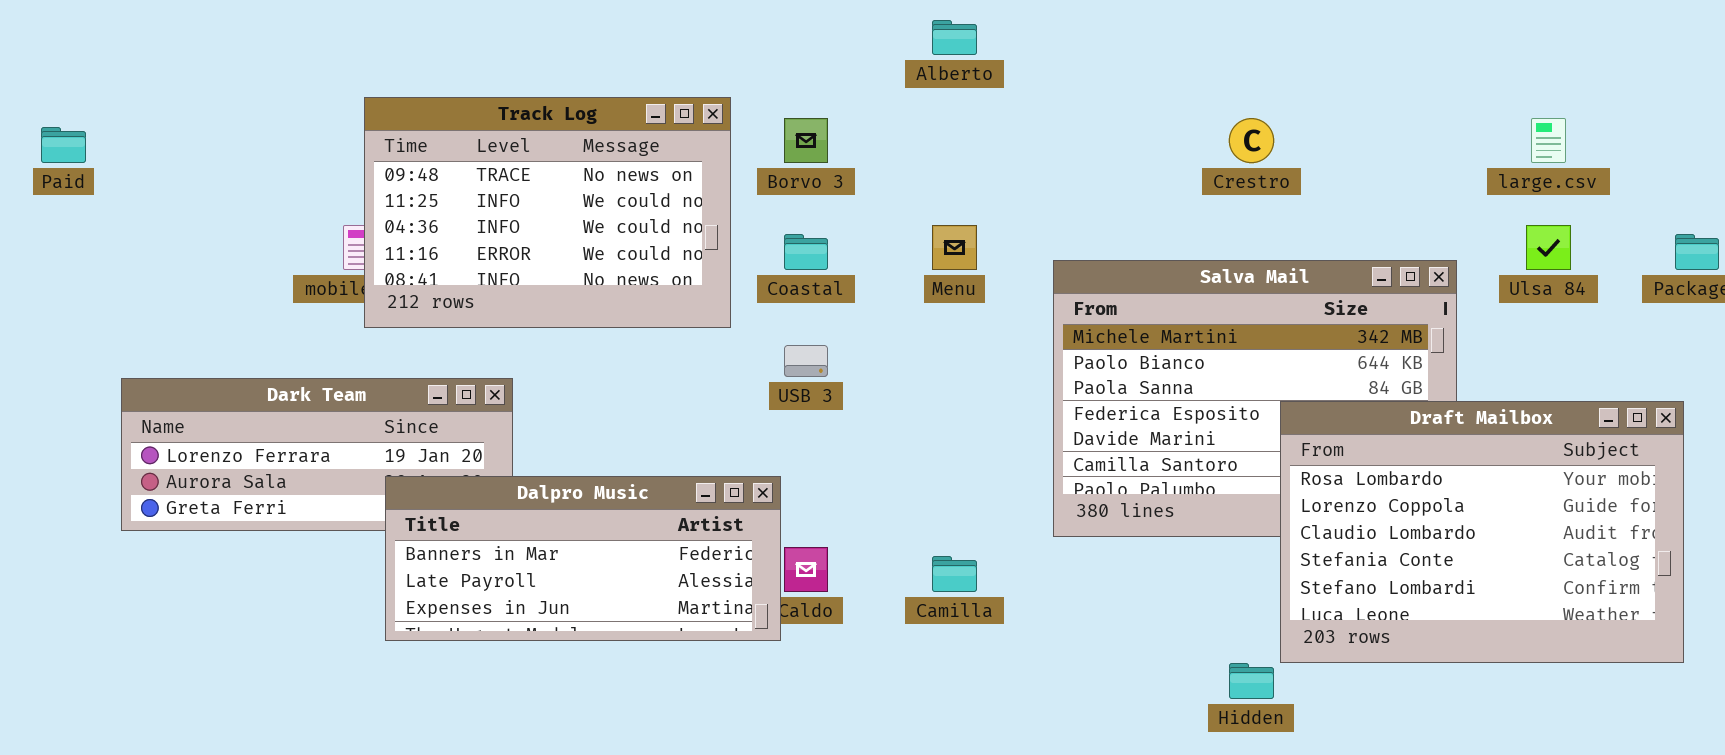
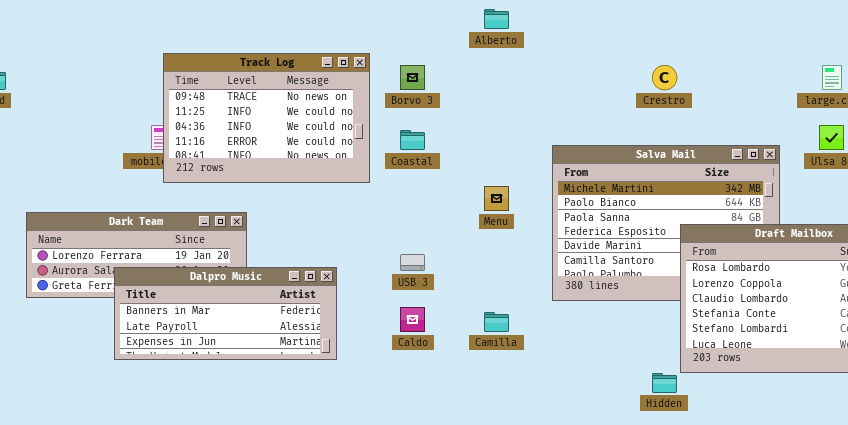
Menu: [932,225,977,270] -> [484,186,509,211], moved
USB 3: [784,345,828,377] -> [400,254,425,271], moved
Dalpro Music: [385,476,781,641] -> [114,267,337,360], moved

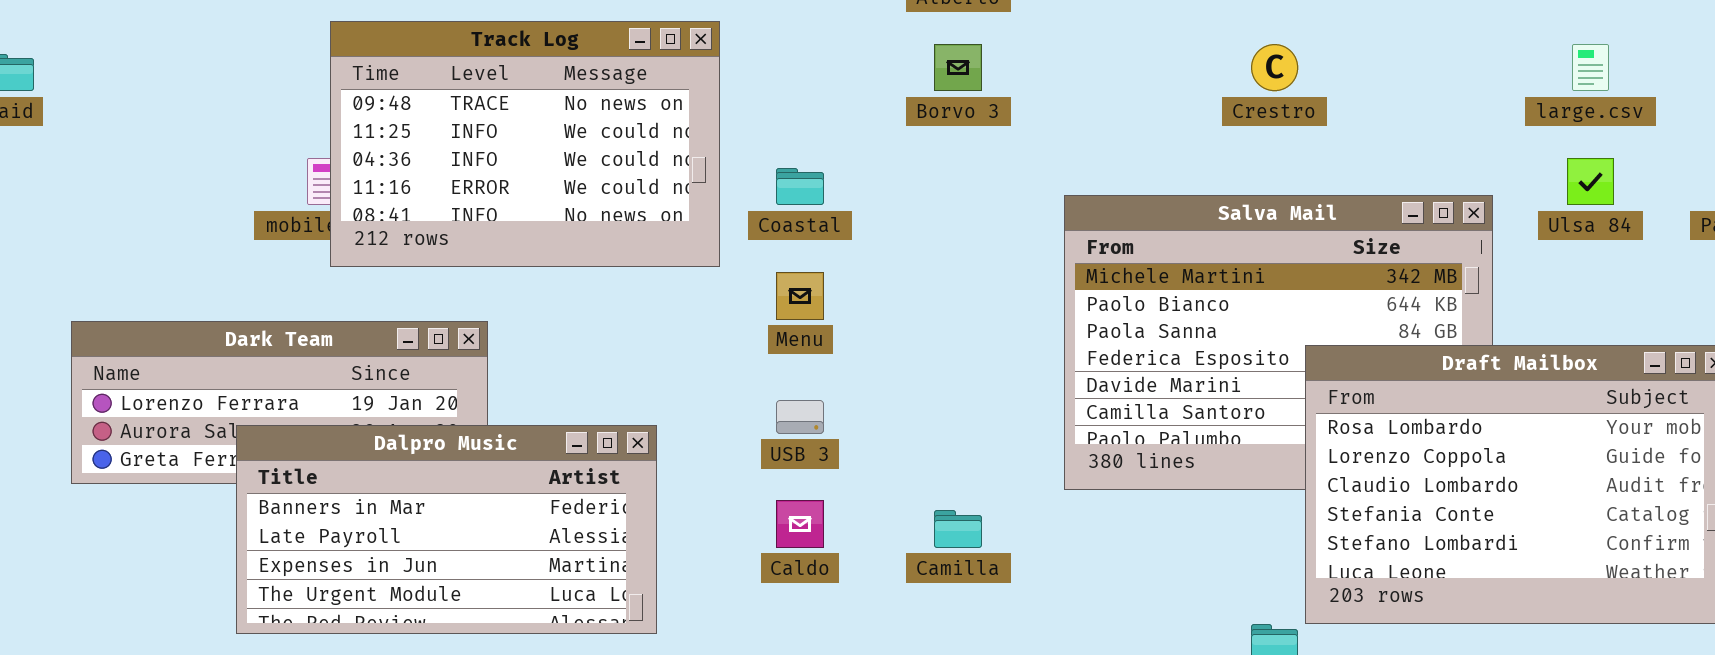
Borvo 3: [400,65,425,90] -> [934,44,982,91], moved
Menu: [484,186,509,211] -> [776,272,824,320], moved
Dalpro Music: [114,267,337,360] -> [236,425,657,634], resized

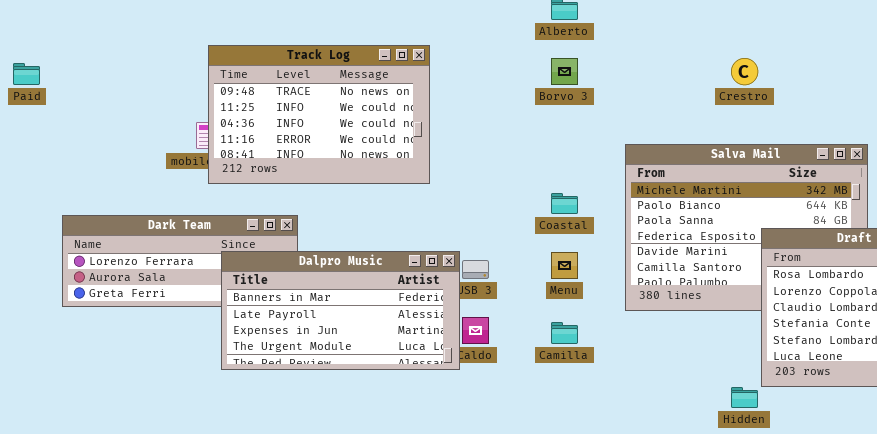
Coastal: [776,168,824,205] -> [551,193,578,214], moved
Menu: [776,272,824,320] -> [551,252,578,279], moved
Dalpro Music: [236,425,657,634] -> [221,251,460,370], moved

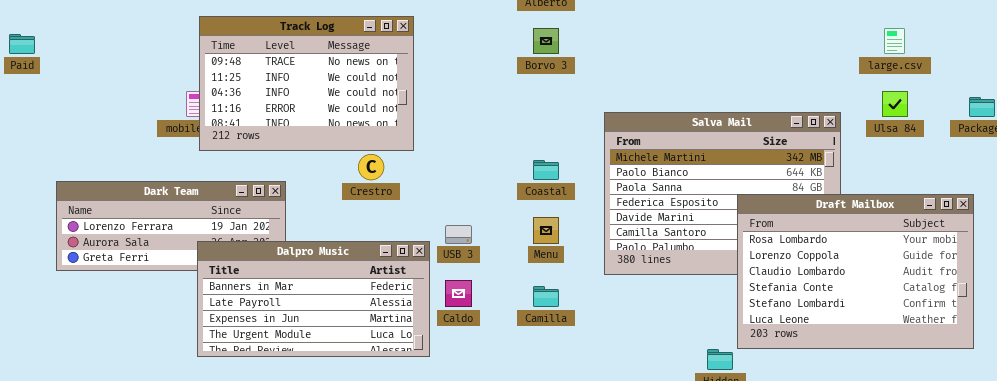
Crestro: [731,58,758,85] -> [358,154,384,180], moved
Dalpro Music: [221,251,460,370] -> [197,241,430,357], moved

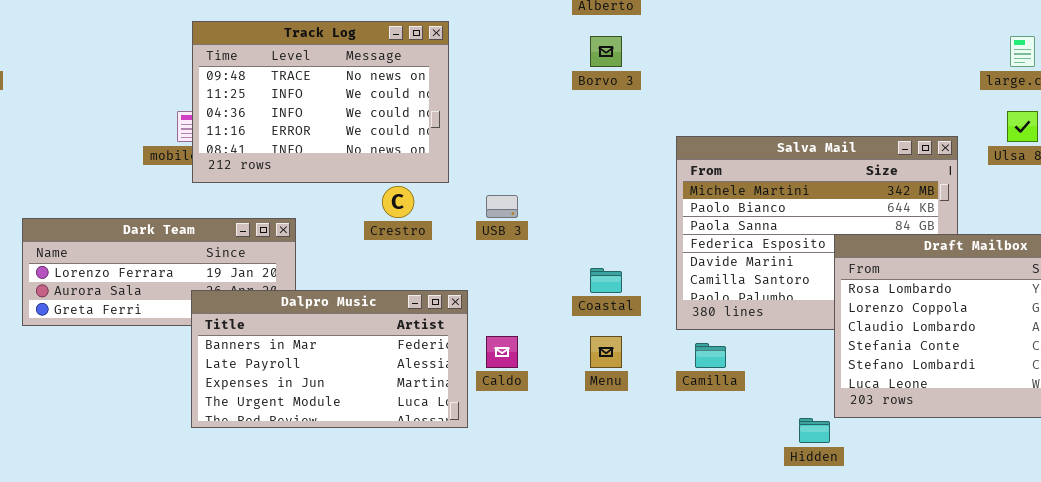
Coastal: [533,160,559,180] -> [590,268,622,293], moved
Menu: [533,217,559,244] -> [590,336,622,368], moved
USB 3: [445,225,472,244] -> [486,195,518,218], moved
Camilla: [533,286,559,307] -> [695,343,726,368], moved

